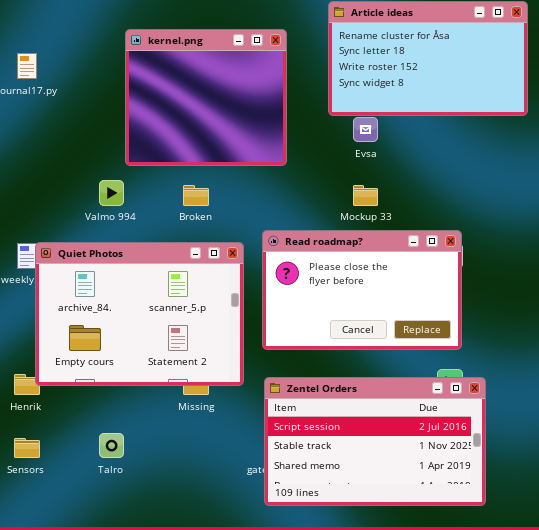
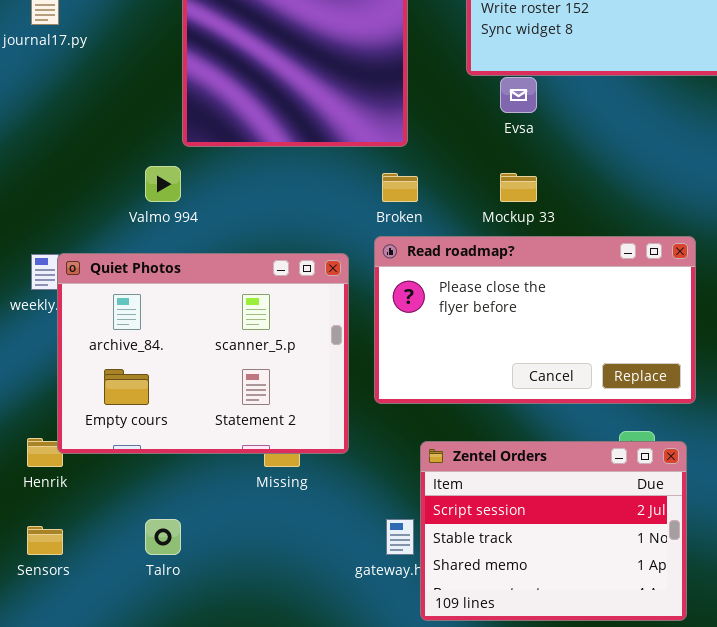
Broken: [183,185,209,206] -> [382,173,418,202], moved
Read roadmap?: [262,230,462,350] -> [374,236,696,404], resized
Zentel Orders: [264,377,486,506] -> [420,441,687,621], resized

